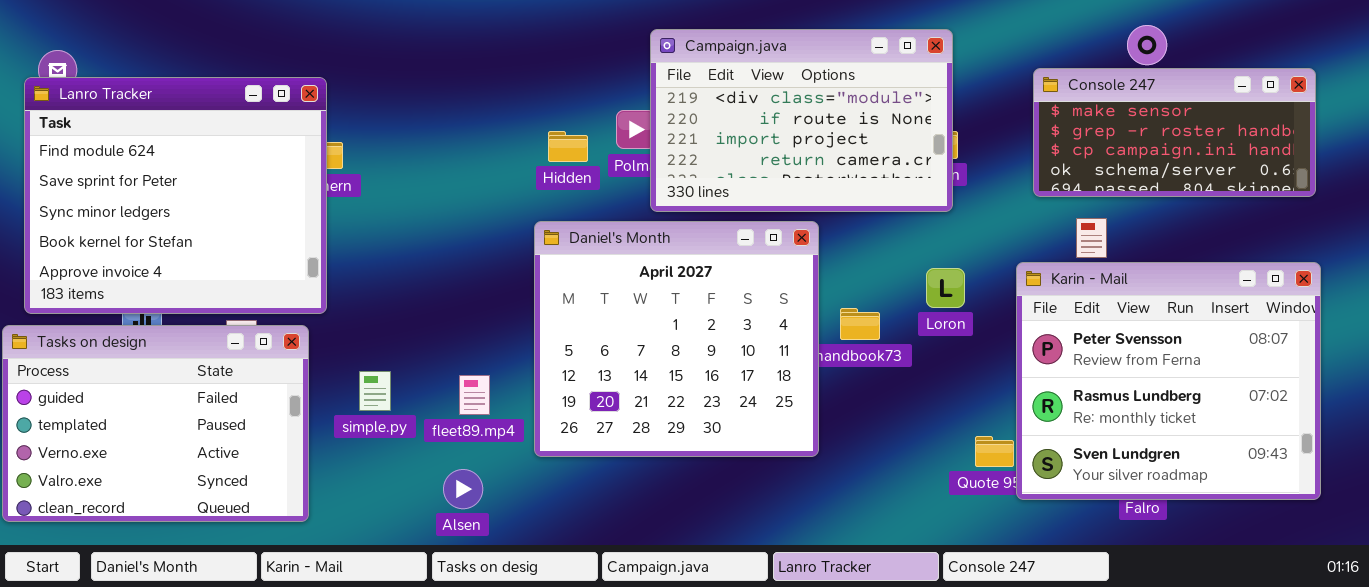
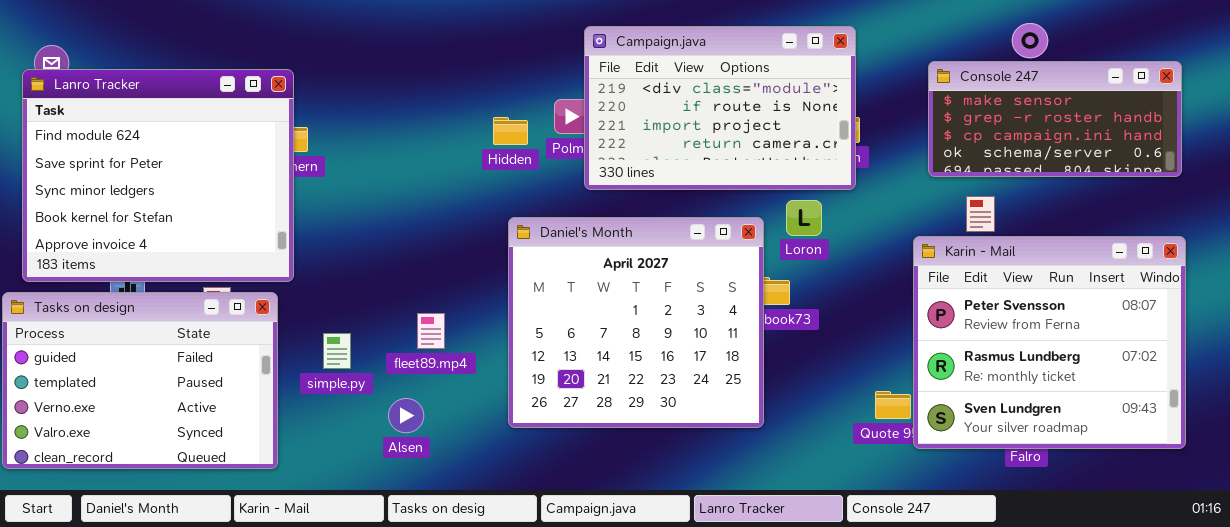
Daniel's Month: [534,221,819,457] -> [508,217,764,428], moved
Loron: [926,268,965,308] -> [786,200,822,236], moved
fleet89.mp4: [459,375,490,415] -> [417,313,445,349], moved
Alsen: [443,469,483,509] -> [388,398,424,433], moved

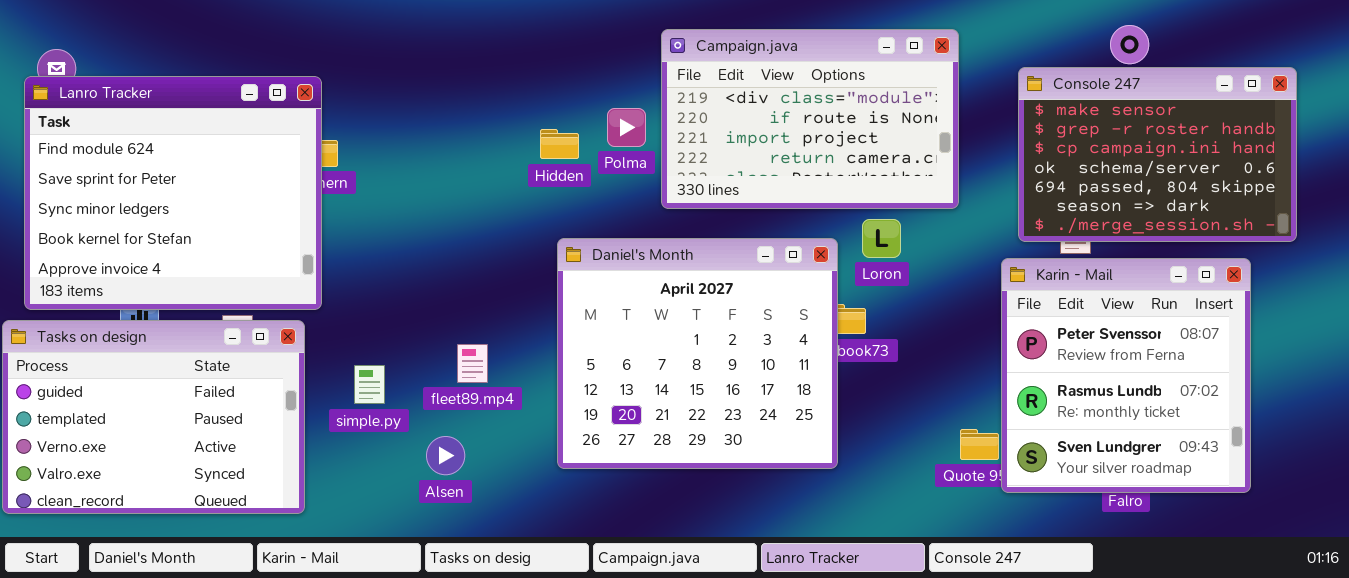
Campaign.java: [584,26,856,190] -> [661,29,959,209], moved
Console 247: [928,61,1182,177] -> [1018,67,1297,242], resized
Karin - Mail: [913,236,1186,449] -> [1001,258,1251,493], resized

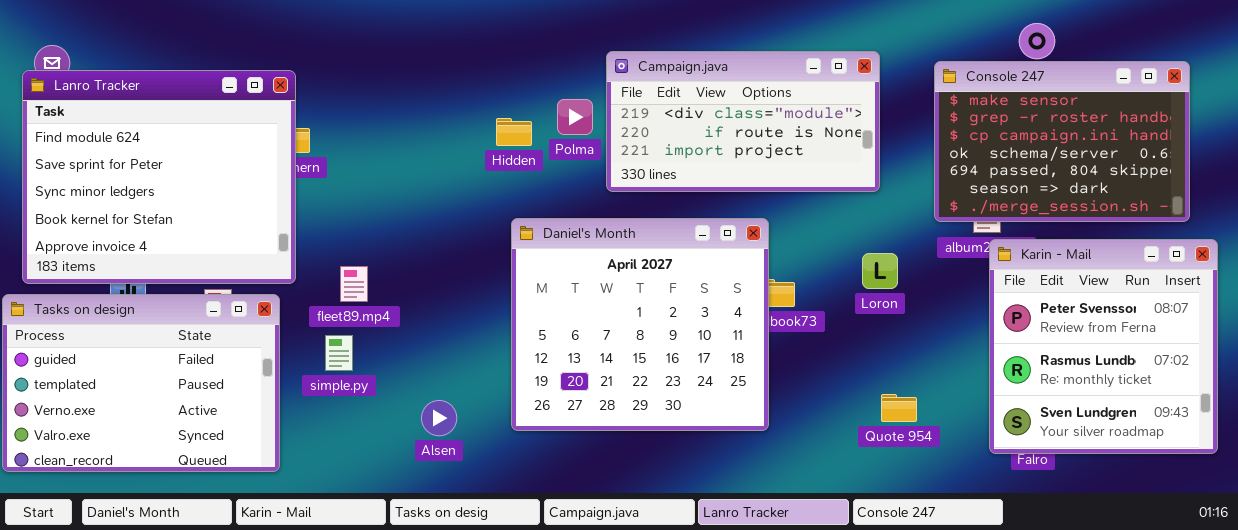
Campaign.java: [661,29,959,209] -> [606,51,880,192], resized
Loron: [862,219,901,258] -> [862,253,898,289], moved
Karin - Mail: [1001,258,1251,493] -> [989,239,1218,454], moved
fleet89.mp4: [457,344,488,383] -> [340,266,368,302], moved
Alsen: [426,436,465,475] -> [421,400,457,436], moved

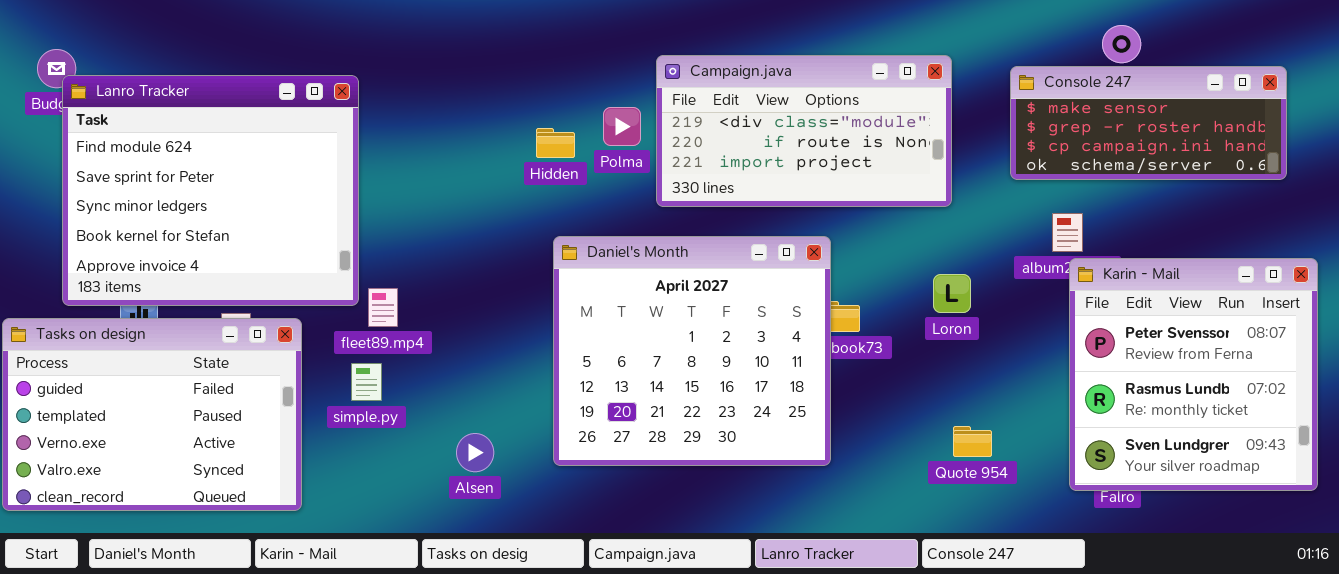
Console 247: [934,61,1190,222] -> [1010,66,1287,180], resized
Lanro Tracker: [22,70,296,284] -> [62,75,359,306], moved

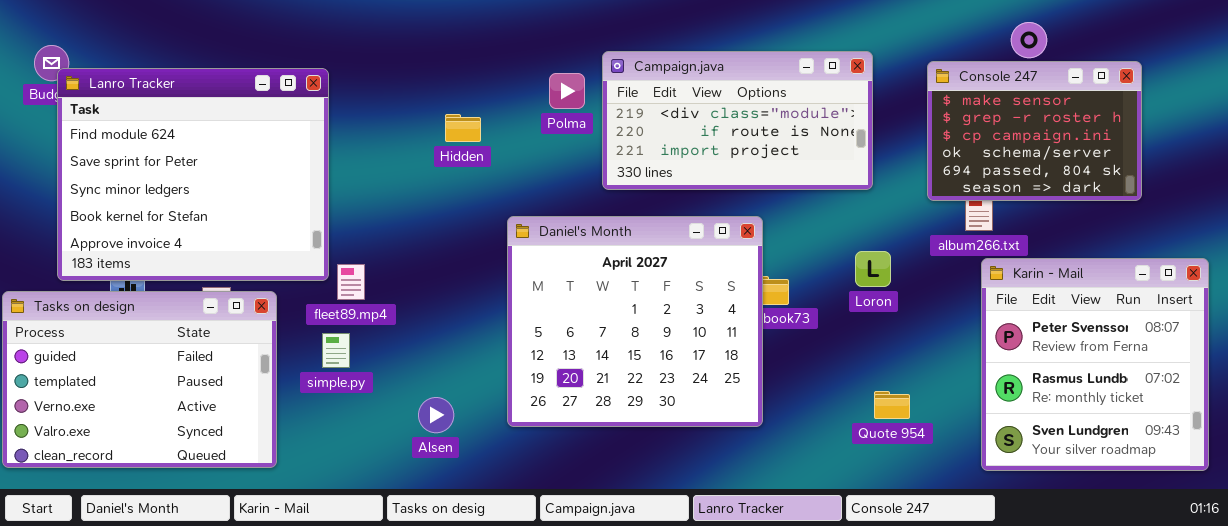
Console 247: [1010,66,1287,180] -> [927,61,1142,201], resized
Polma: [603,107,641,146] -> [549,73,585,109], moved
Hidden: [536,128,575,158] -> [445,114,481,142], moved
Karin - Mail: [1069,258,1318,491] -> [981,258,1209,471], moved

